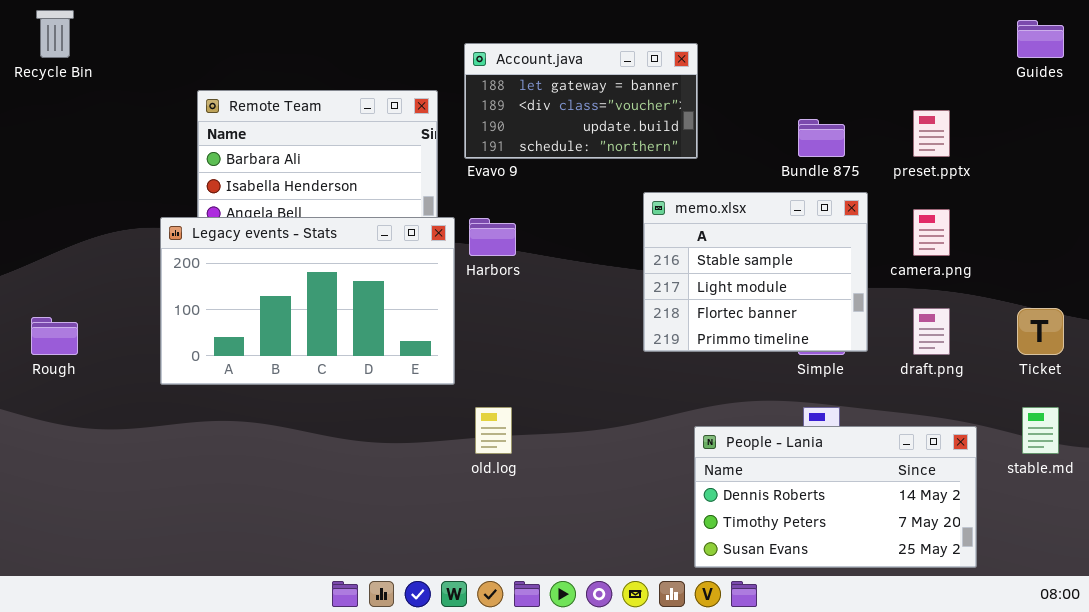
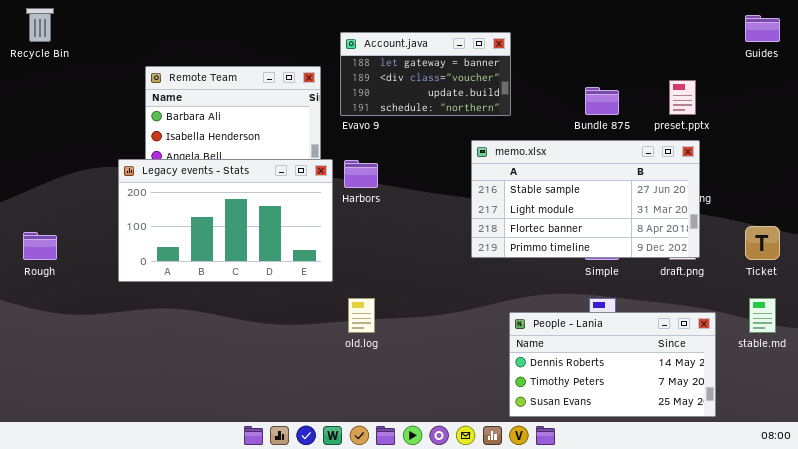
memo.xlsx: [643,192,868,352] -> [471,140,700,258], resized

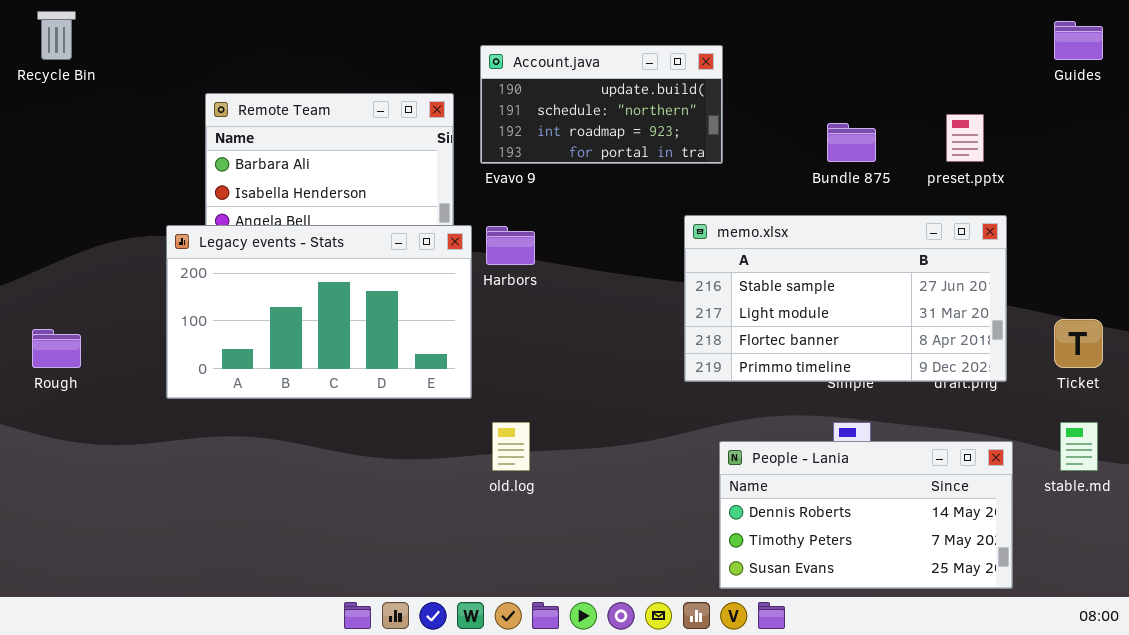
Account.java: [340,32,511,116] -> [480,45,723,164], scrolled down 2 rows
memo.xlsx: [471,140,700,258] -> [684,215,1007,382], moved

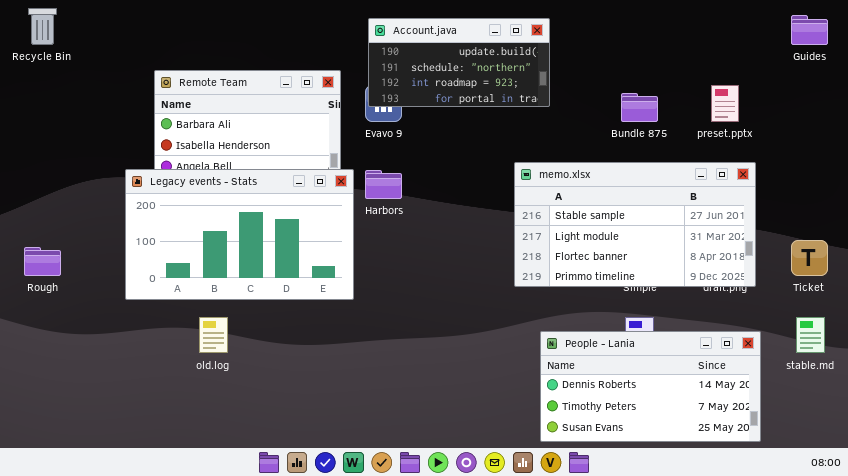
Account.java: [480,45,723,164] -> [368,18,550,107], moved
old.log: [492,422,530,471] -> [199,317,228,353], moved

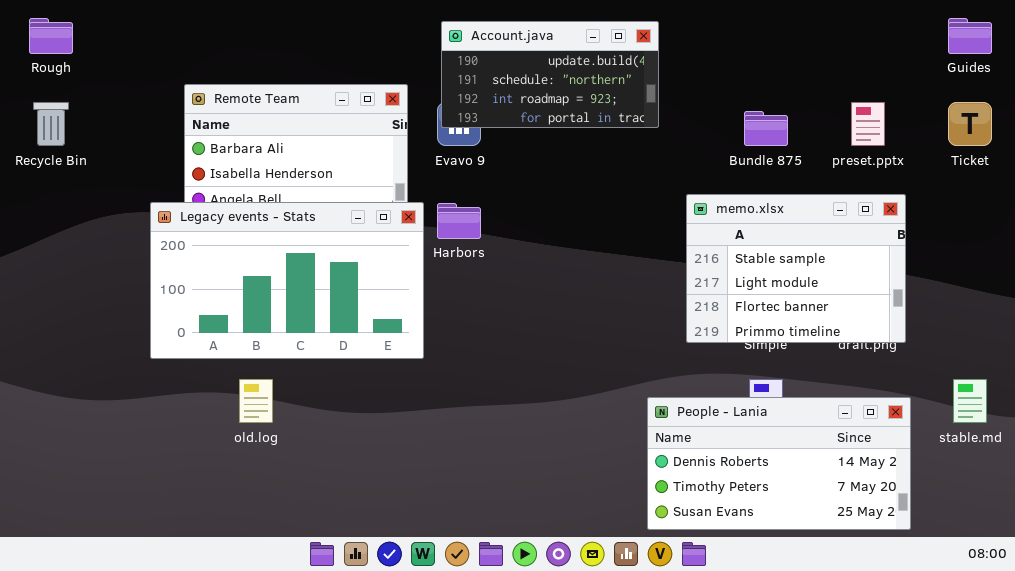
Recycle Bin: [28,8,57,45] -> [33,102,69,146], moved
memo.xlsx: [514,162,756,287] -> [686,194,906,343], resized
Ticket: [791,240,828,276] -> [948,102,992,146], moved
Rough: [24,247,61,276] -> [29,18,73,54], moved

